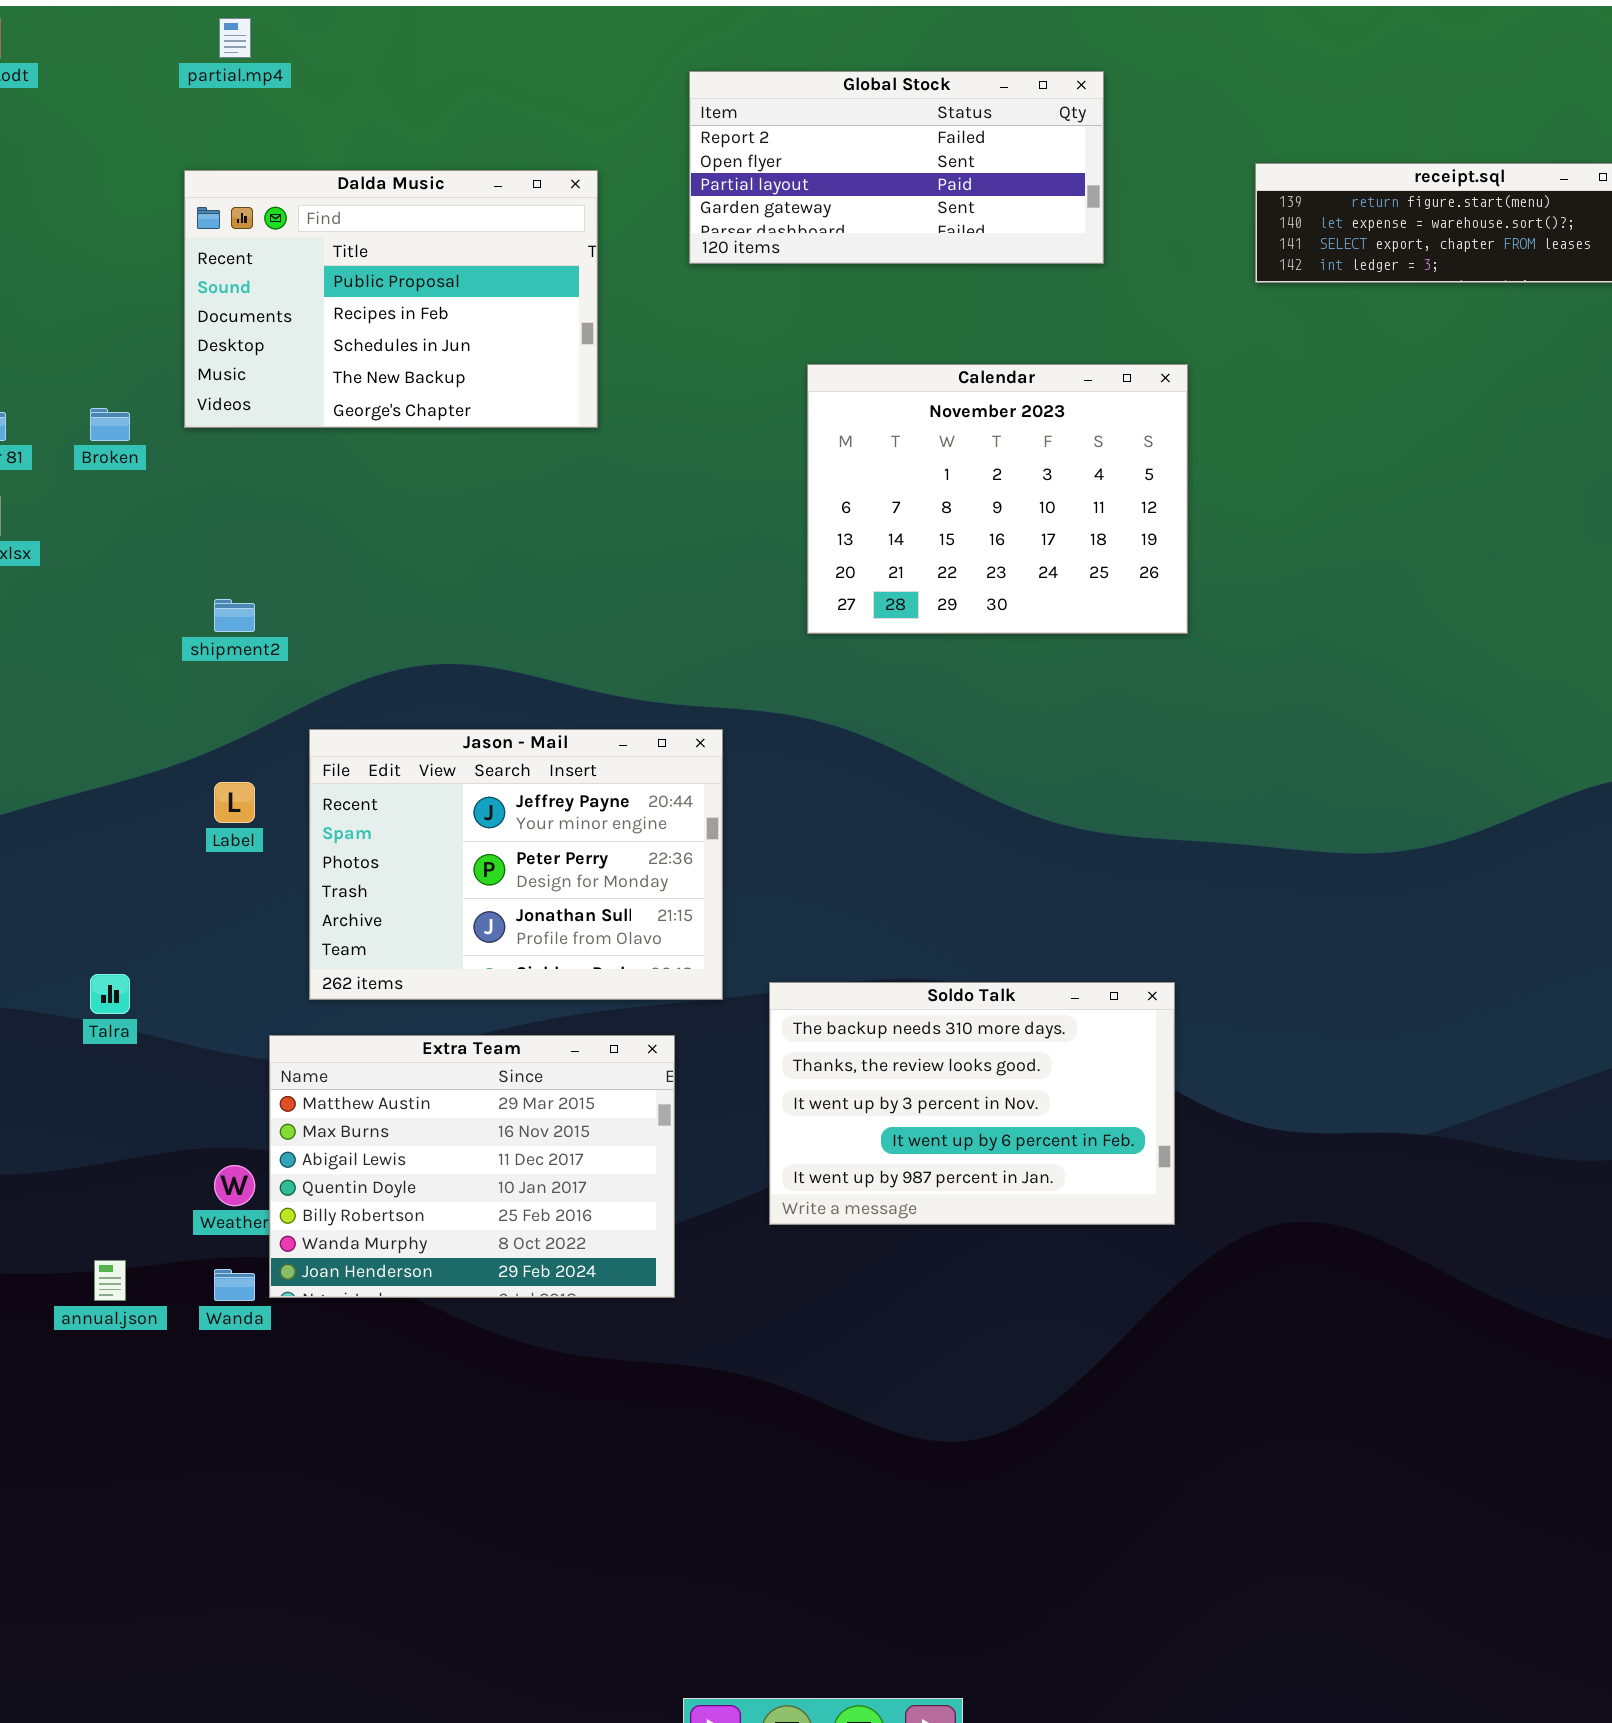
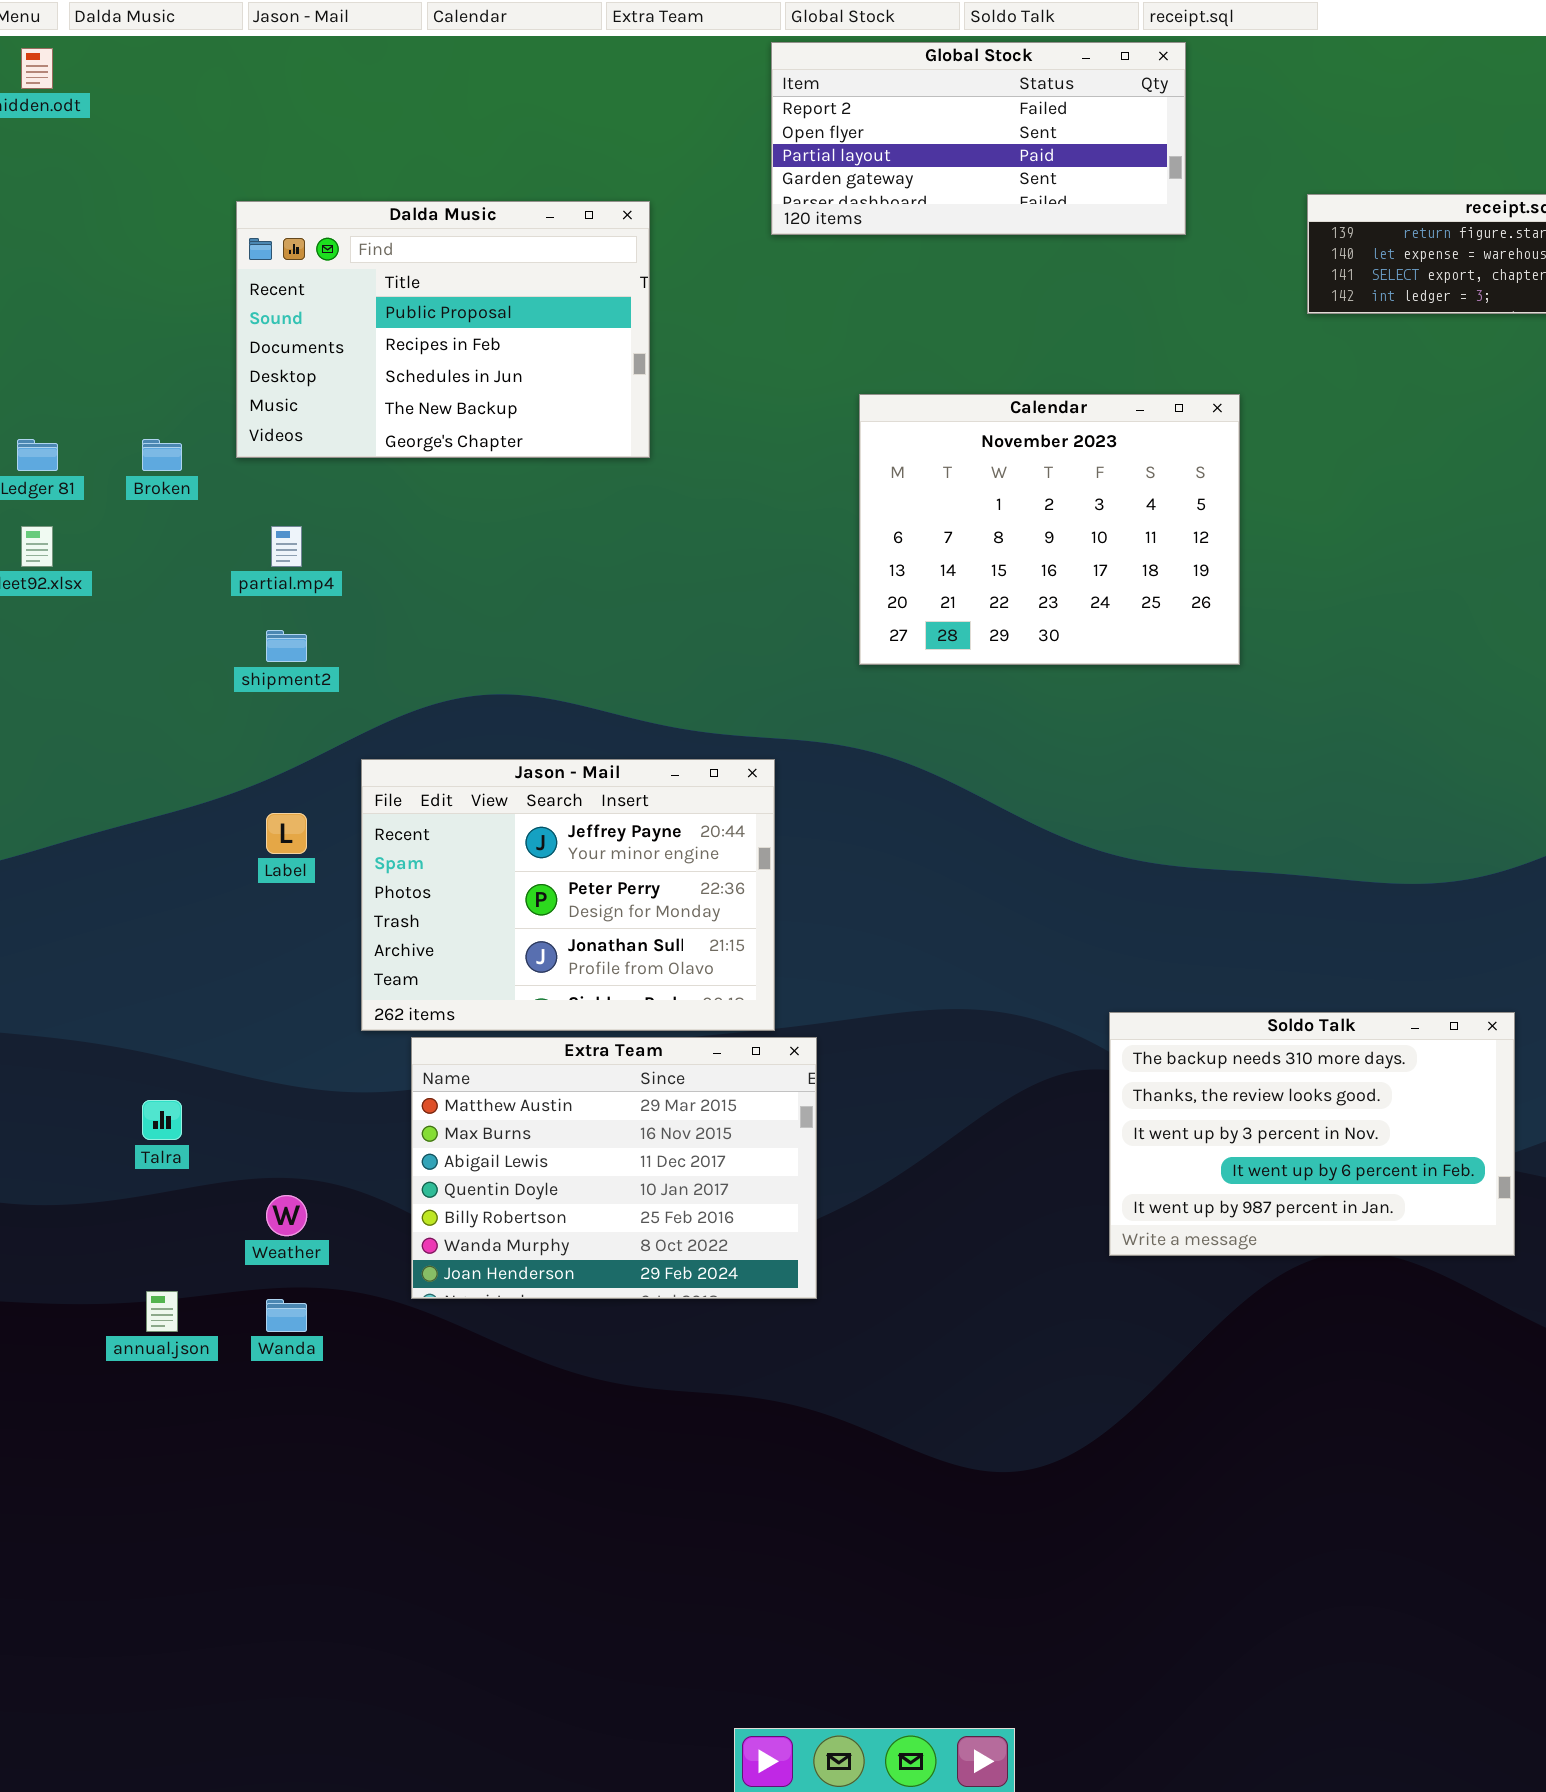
partial.mp4: [219,18,251,58] -> [271,526,302,567], moved
Global Stock: [689,71,1104,264] -> [771,42,1186,235], moved
Talra: [90,974,130,1014] -> [142,1100,182,1140], moved
Soldo Talk: [769,982,1175,1225] -> [1109,1012,1515,1256], moved
Extra Team: [269,1035,675,1298] -> [411,1037,817,1299], moved

